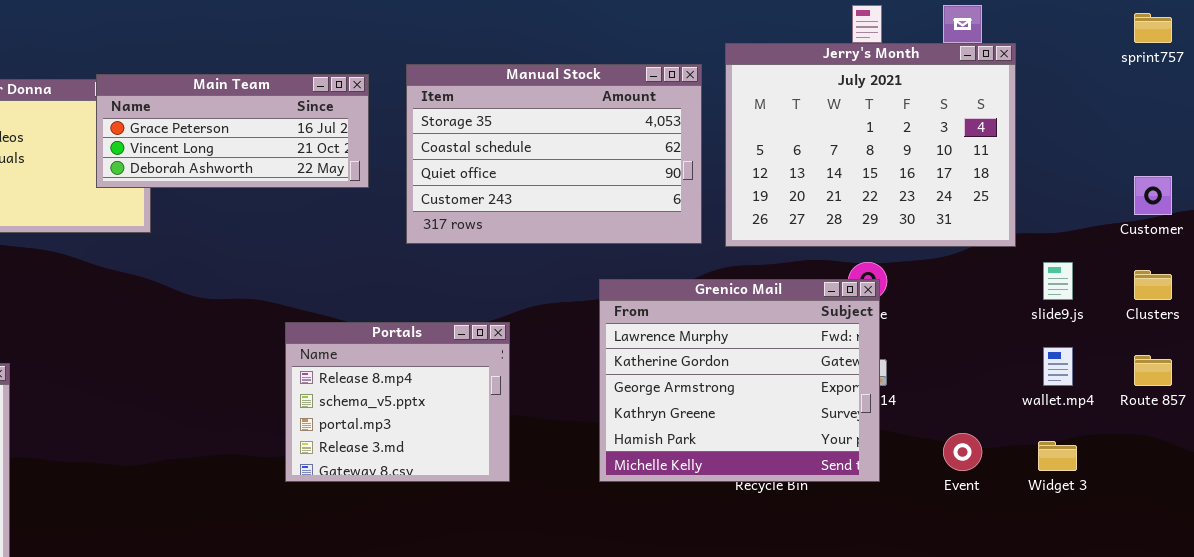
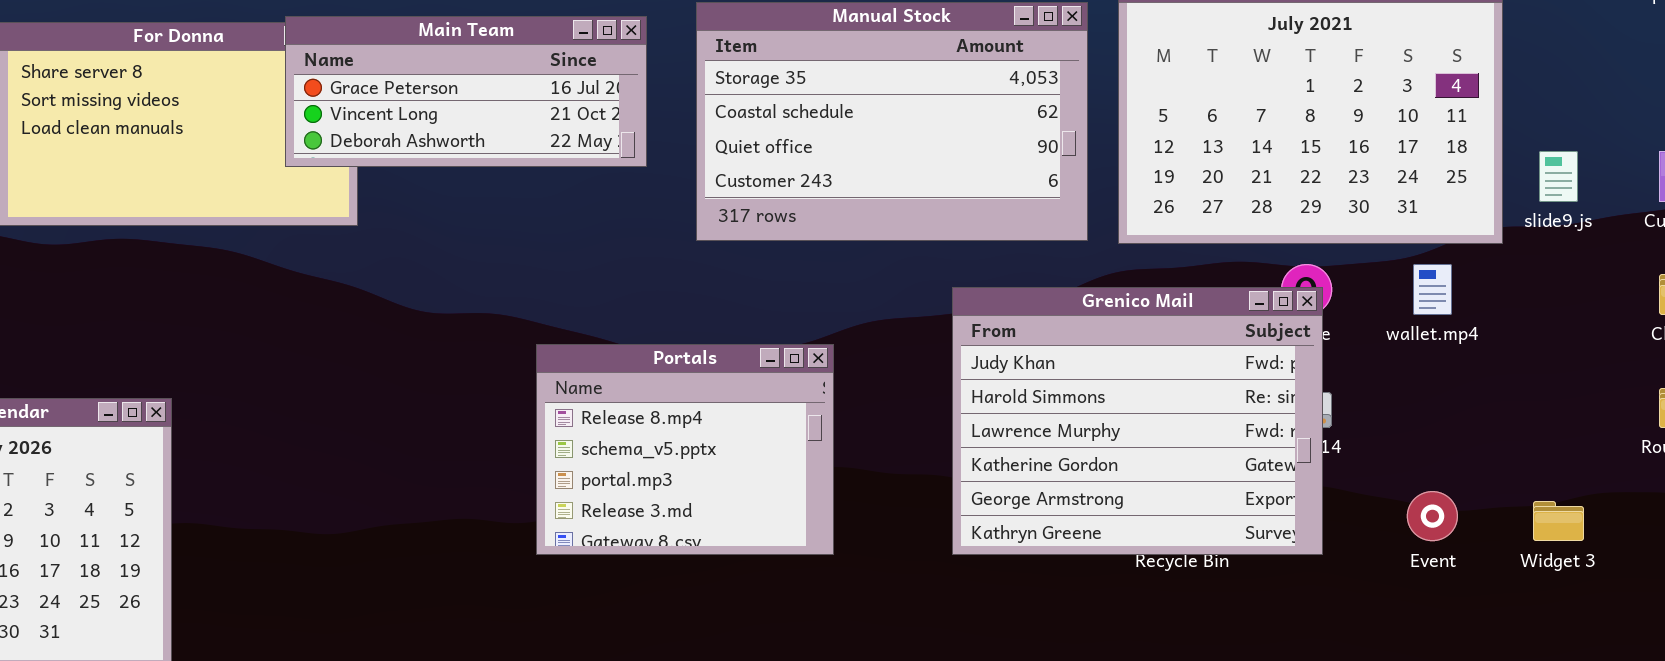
slide9.js: [1043,262,1073,300] -> [1539,151,1578,202], moved
Grenico Mail: [599,279,880,482] -> [952,287,1323,555], scrolled up 2 rows
wallet.mp4: [1043,347,1073,386] -> [1413,264,1452,315], moved

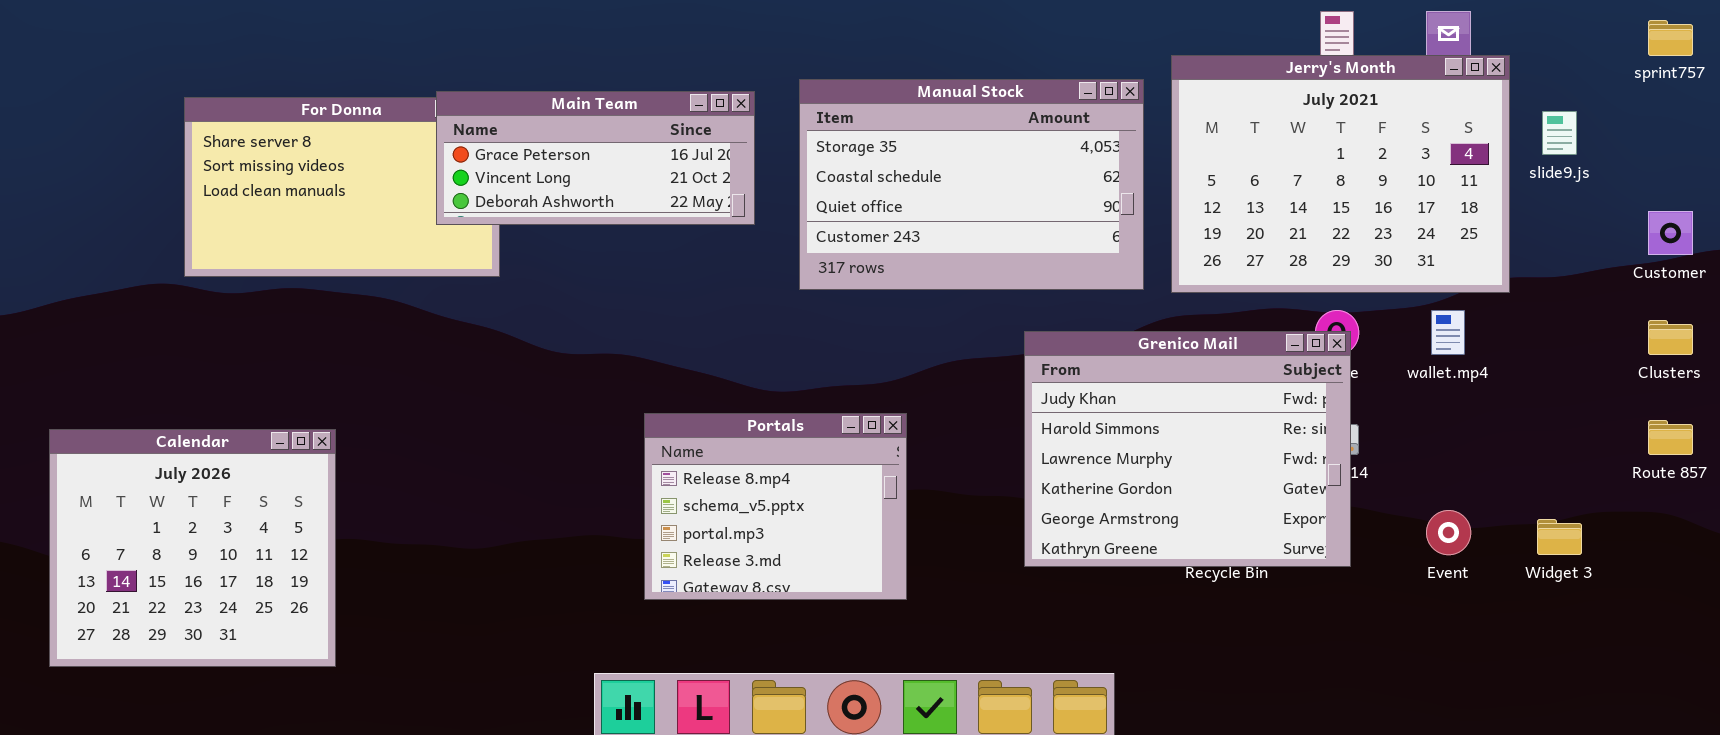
slide9.js: [1539,151,1578,202] -> [1542,111,1577,155], moved
Portals: [536,344,834,555] -> [644,413,907,600], moved

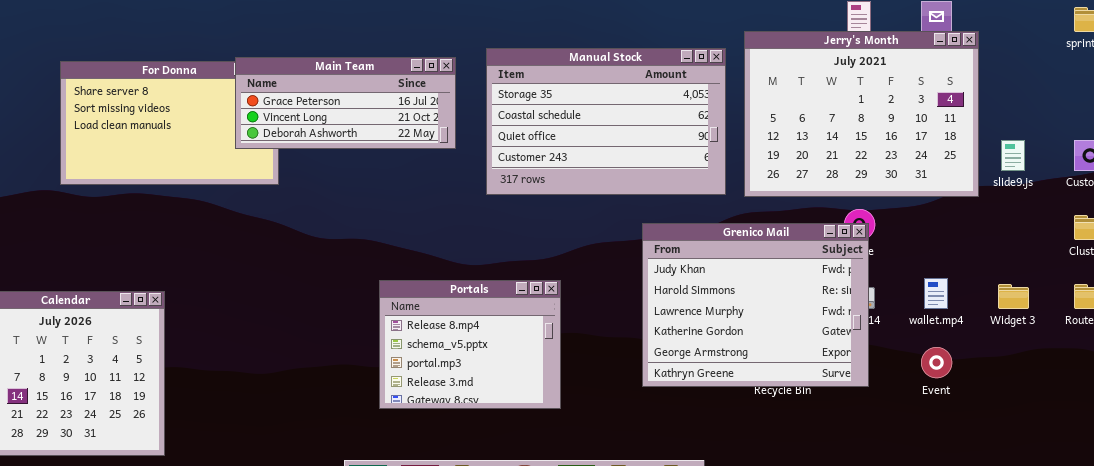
slide9.js: [1542,111,1577,155] -> [1001,140,1025,171], moved
wallet.mp4: [1431,310,1465,355] -> [924,278,948,309], moved
Widget 3: [1537,519,1582,555] -> [998,284,1029,309], moved

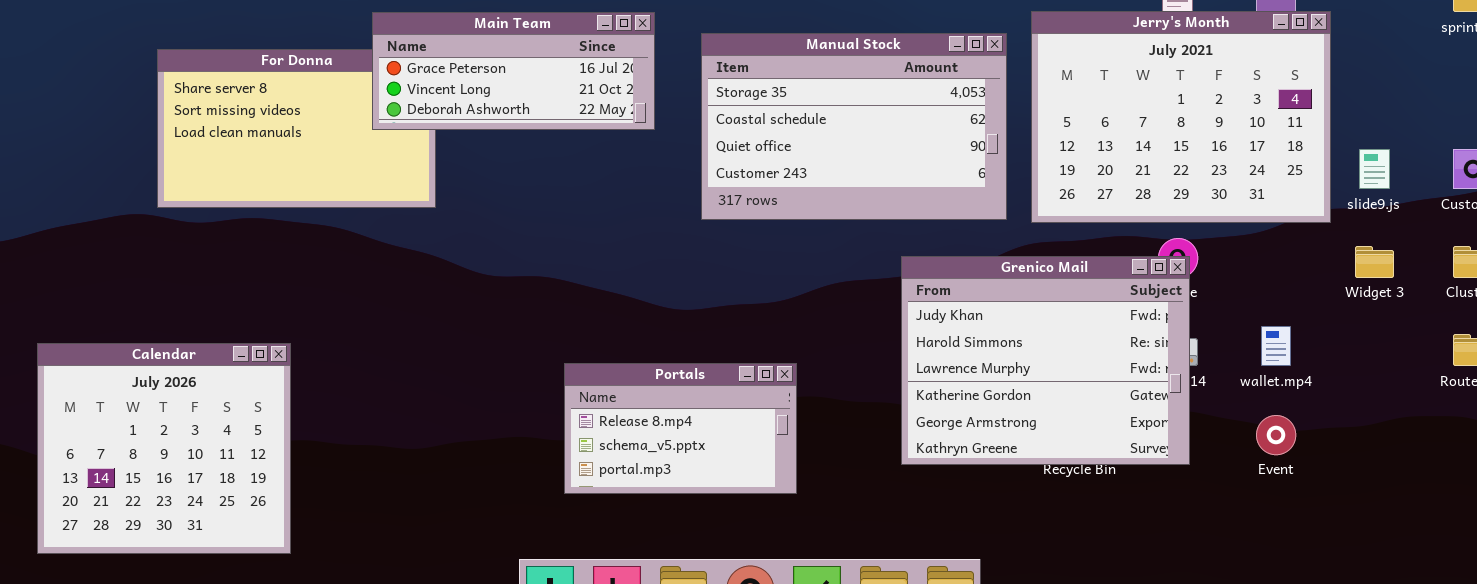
Main Team: [235,57,456,149] -> [372,12,655,130], moved
Portals: [379,280,561,409] -> [564,363,797,494], resized
Widget 3: [998,284,1029,309] -> [1355,246,1394,278], moved

